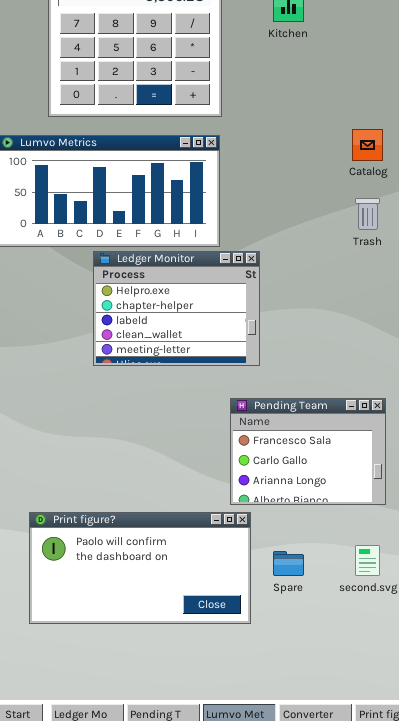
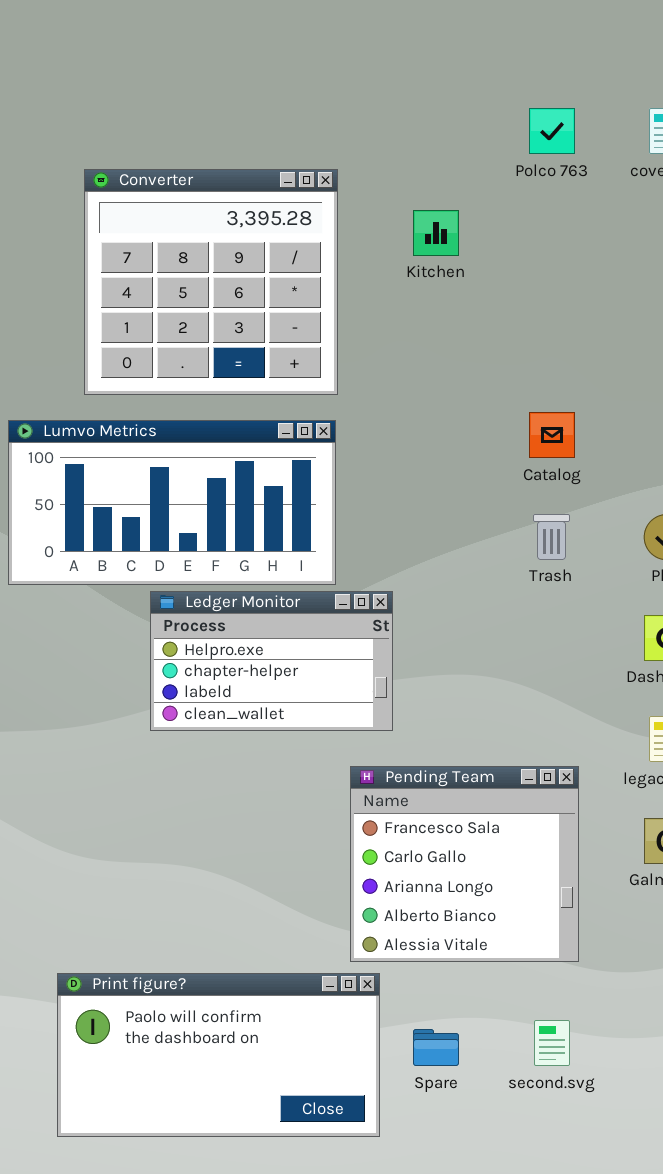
Ledger Monitor: [93,251,260,366] -> [150,591,393,731], resized
Pending Team: [230,398,386,505] -> [350,766,579,962], resized

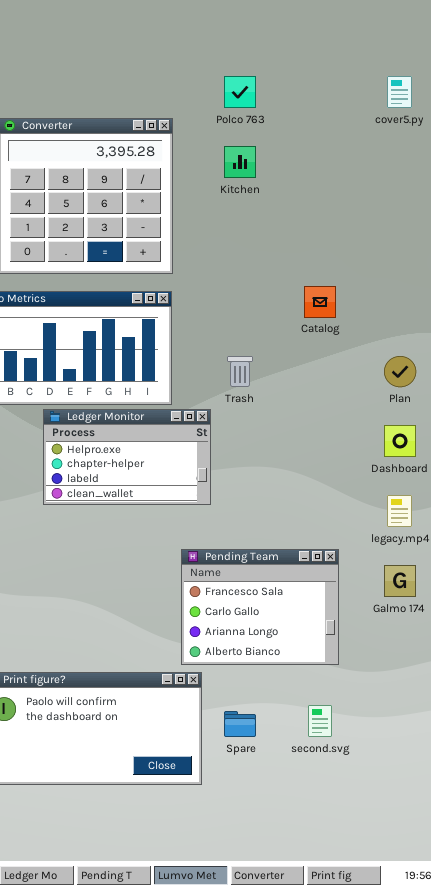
Polco 763: [529,108,575,154] -> [224,76,256,108], moved
Trash: [533,514,570,560] -> [227,356,253,387], moved
Pending Team: [350,766,579,962] -> [181,549,339,665], resized

